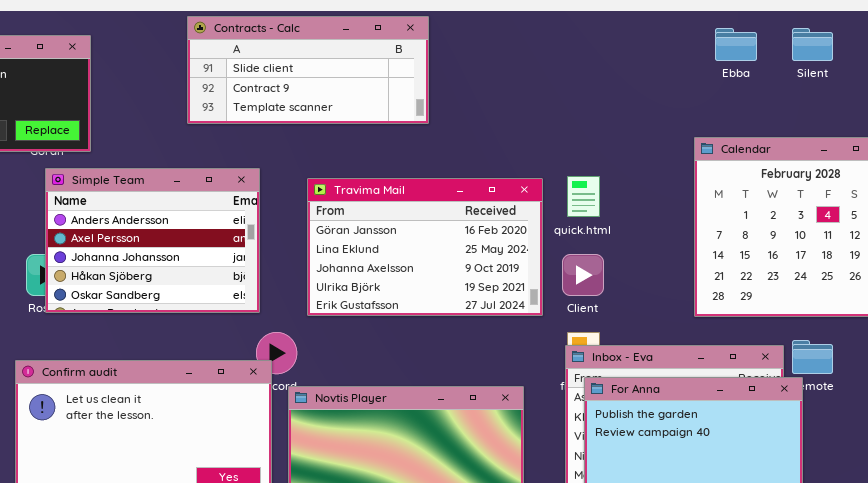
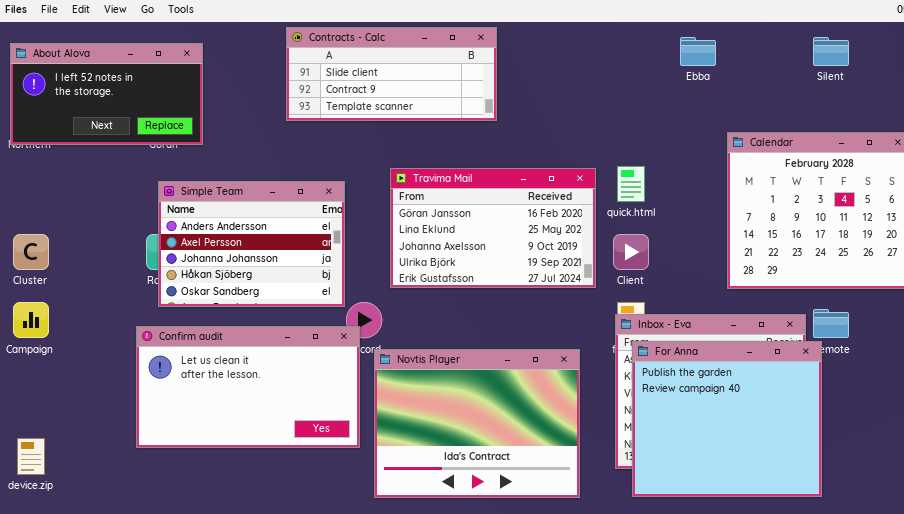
Ebba: [715,28,757,61] -> [680,37,716,66], moved
Simple Team: [45,168,260,313] -> [158,181,345,307], moved

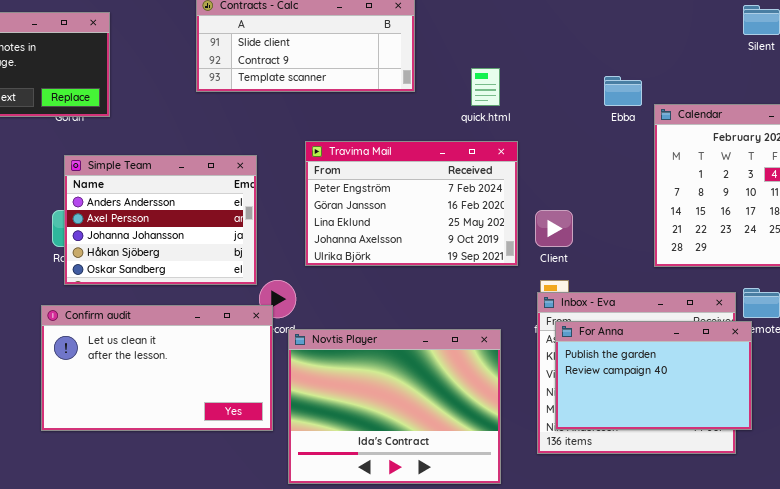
Ebba: [680,37,716,66] -> [604,76,642,106], moved
quick.html: [617,166,645,202] -> [471,68,500,106], moved
Travima Mail: [390,168,596,288] -> [305,141,518,266], scrolled up 1 row
For Anna: [632,341,822,497] -> [555,321,752,430], resized

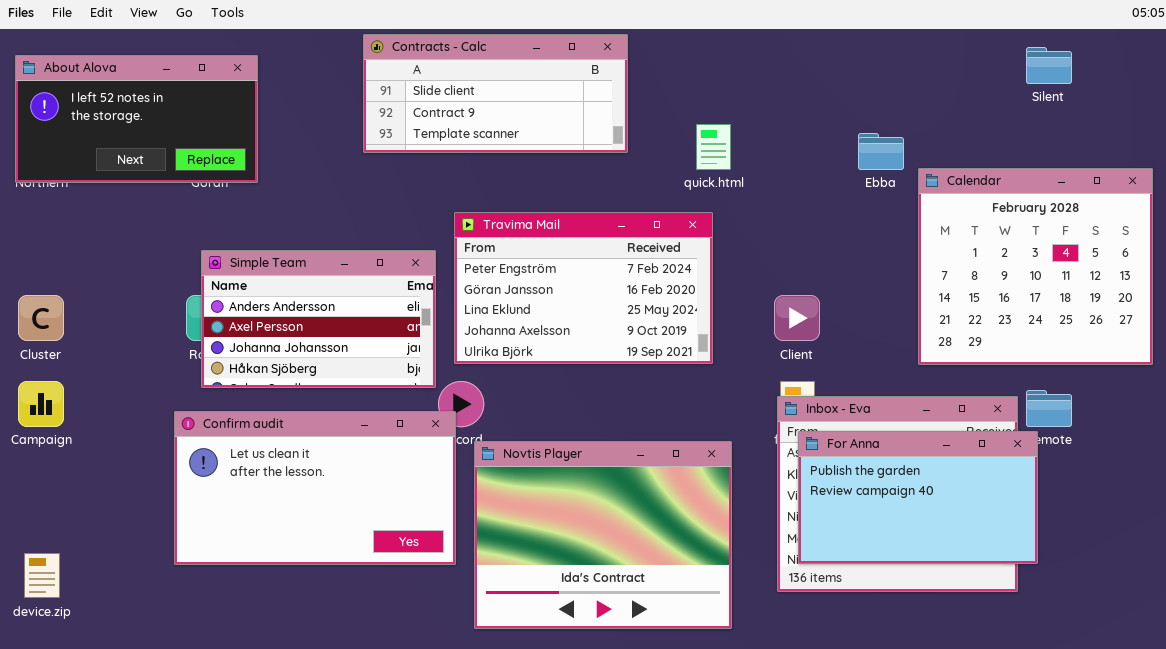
Travima Mail: [305,141,518,266] -> [454,212,713,364], moved
Simple Team: [64,155,257,285] -> [201,250,436,388], resized

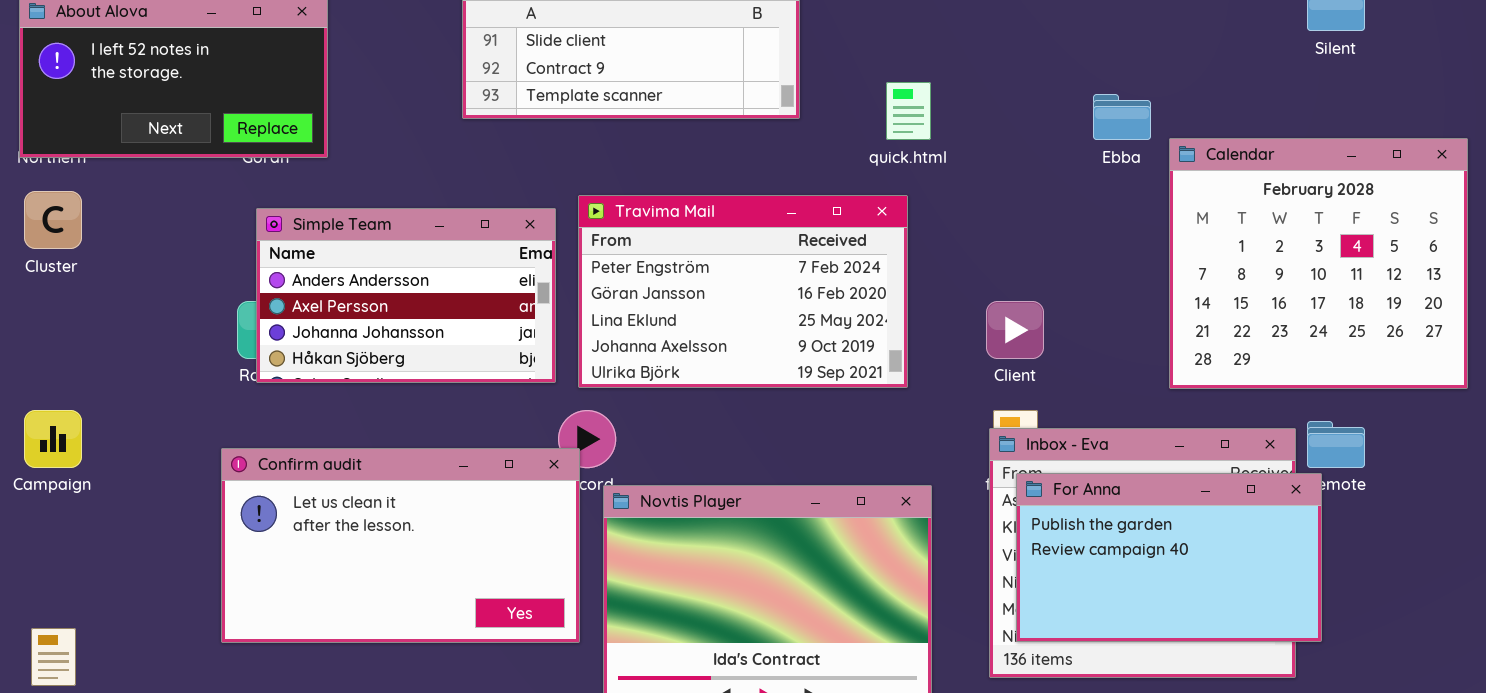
Simple Team: [201,250,436,388] -> [256,208,556,383], moved
Cluster: [18,295,64,341] -> [24,191,82,249], moved

